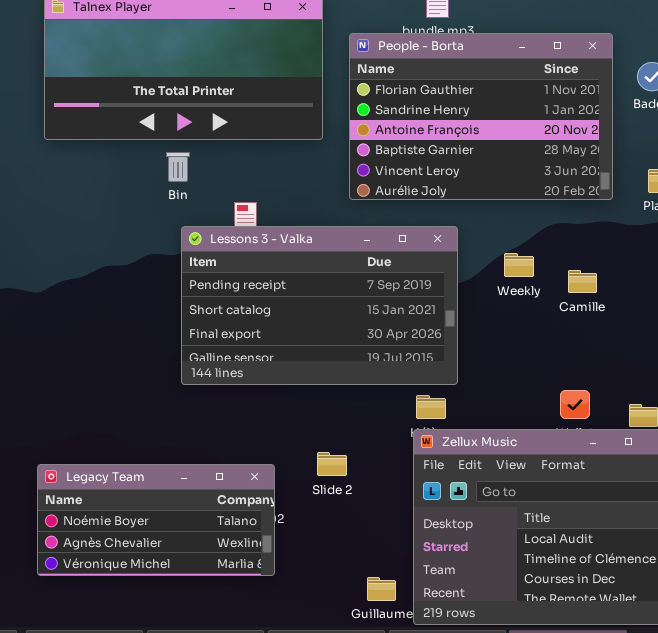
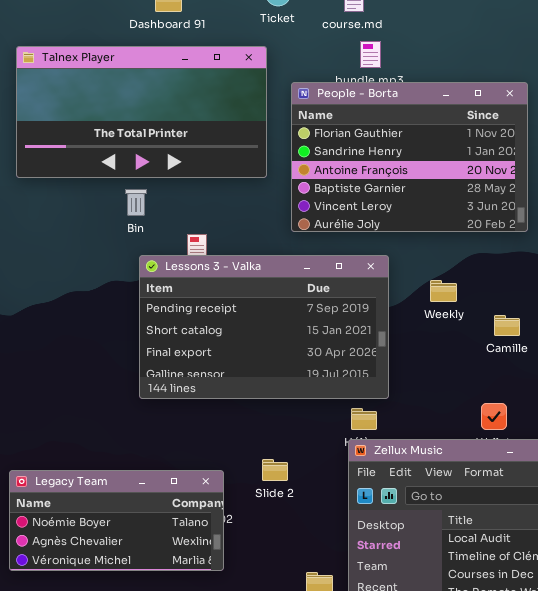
Camille: [568,270,597,293] -> [494,315,520,336], moved

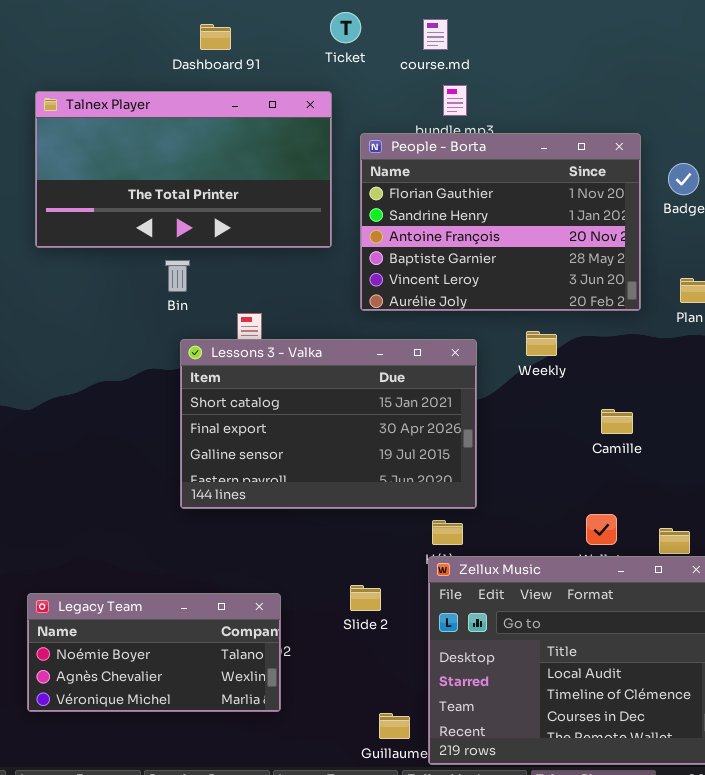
Lessons 3 - Valka: [139,255,389,399] -> [180,339,477,509], scrolled down 1 row
Weekly: [430,280,457,302] -> [526,331,557,356], moved
Slide 2: [262,459,288,481] -> [350,585,381,611], moved

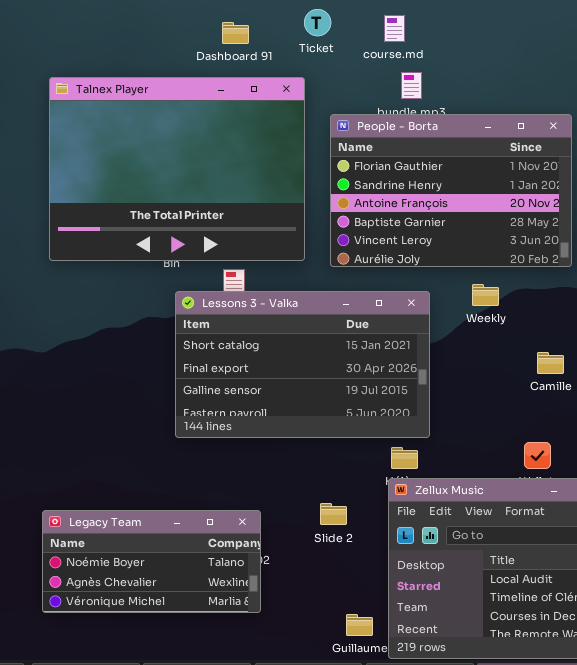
Dashboard 91: [200,24,231,50] -> [222,22,249,44], moved
Talnex Player: [35,91,332,248] -> [49,77,305,261], resized

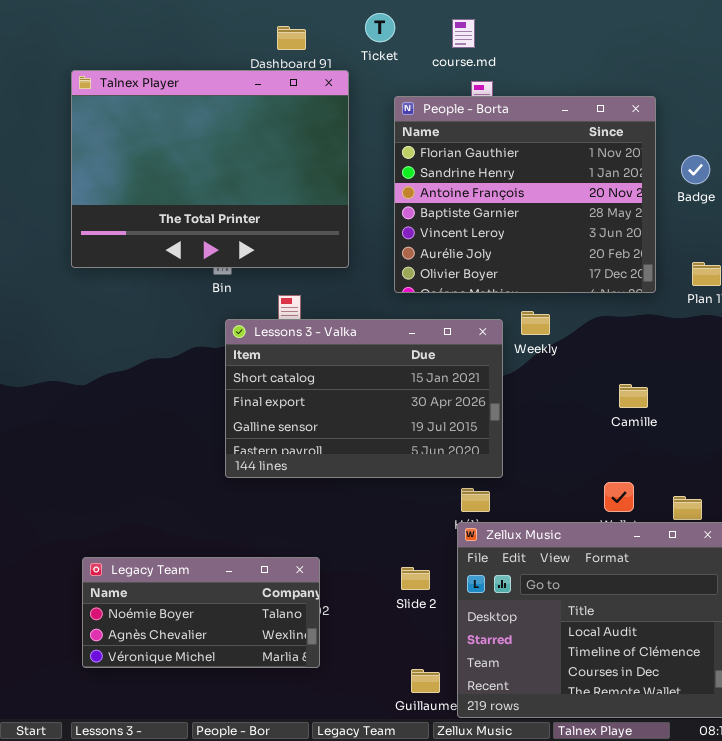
Talnex Player: [49,77,305,261] -> [71,70,349,268], moved
People - Borta: [330,114,572,267] -> [394,96,656,293], resized
Weekly: [472,284,499,306] -> [521,311,550,335], moved
Slide 2: [320,503,347,525] -> [401,567,430,590], moved

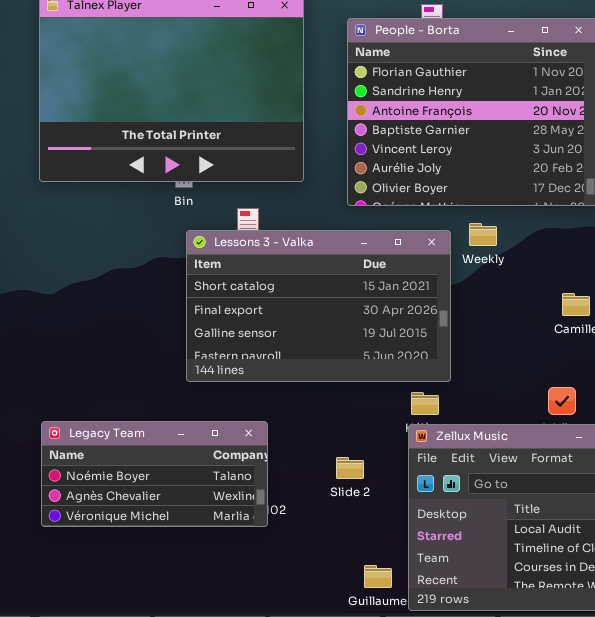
Legacy Team: [82,557,320,668] -> [41,421,268,527], moved
Slide 2: [401,567,430,590] -> [336,457,364,479], moved

